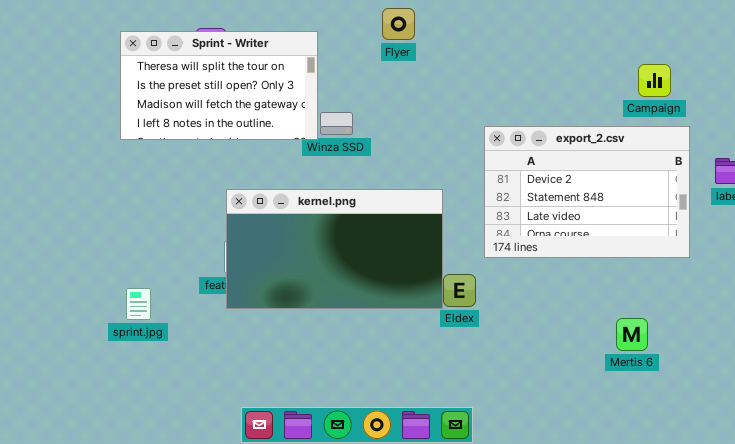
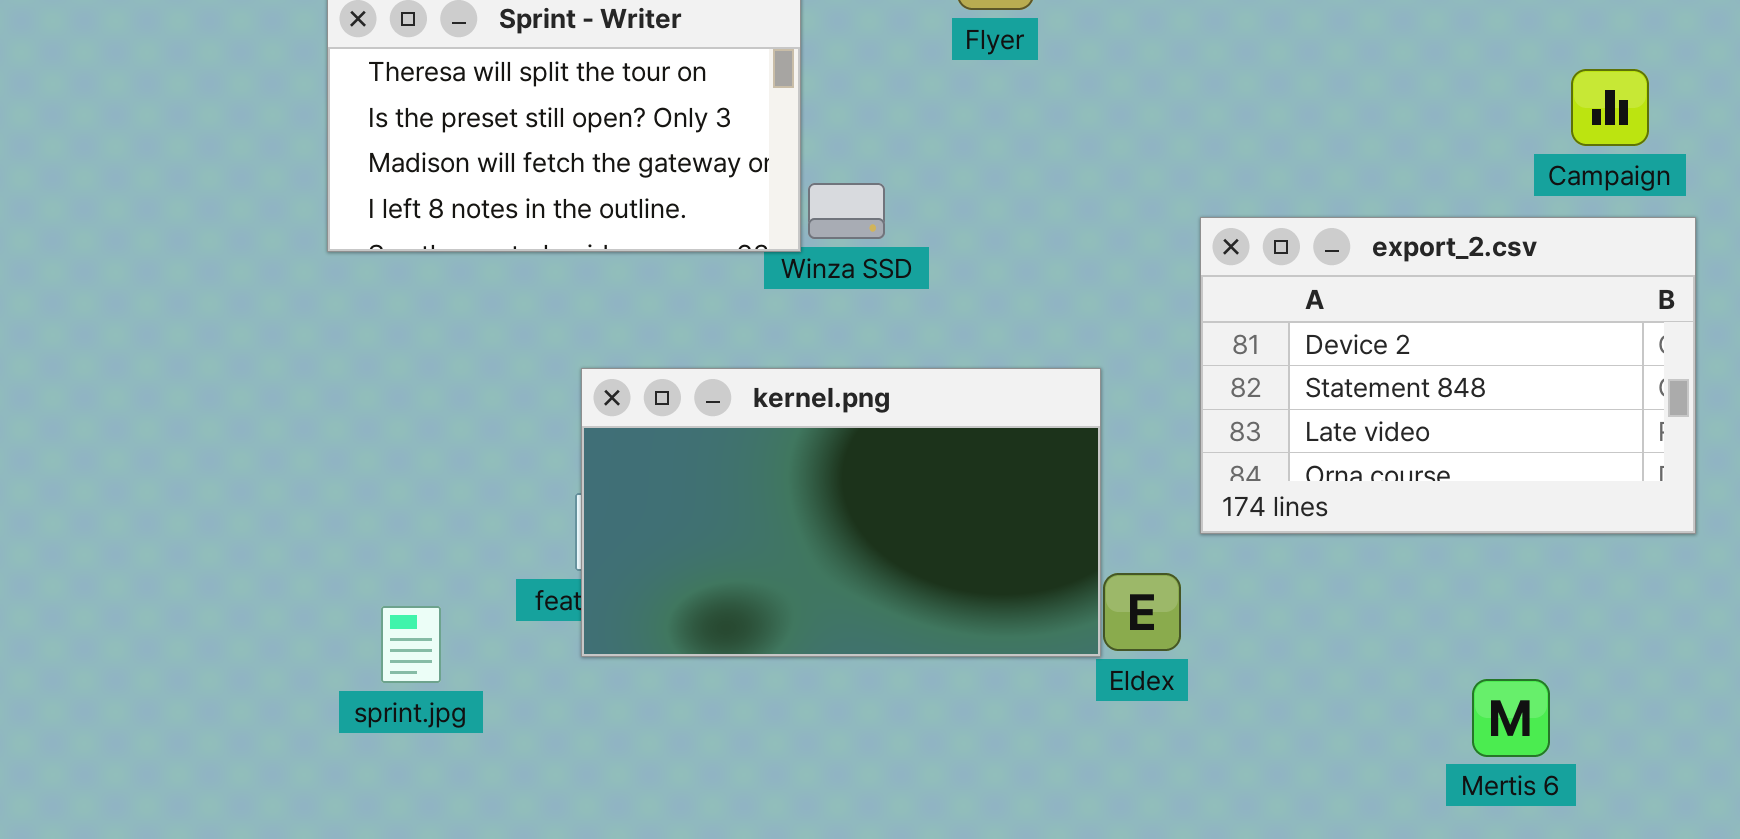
sprint.jpg: [126,288,151,320] -> [381,606,441,683], moved
Mertis 6: [616,318,648,351] -> [1472,679,1550,757], moved

